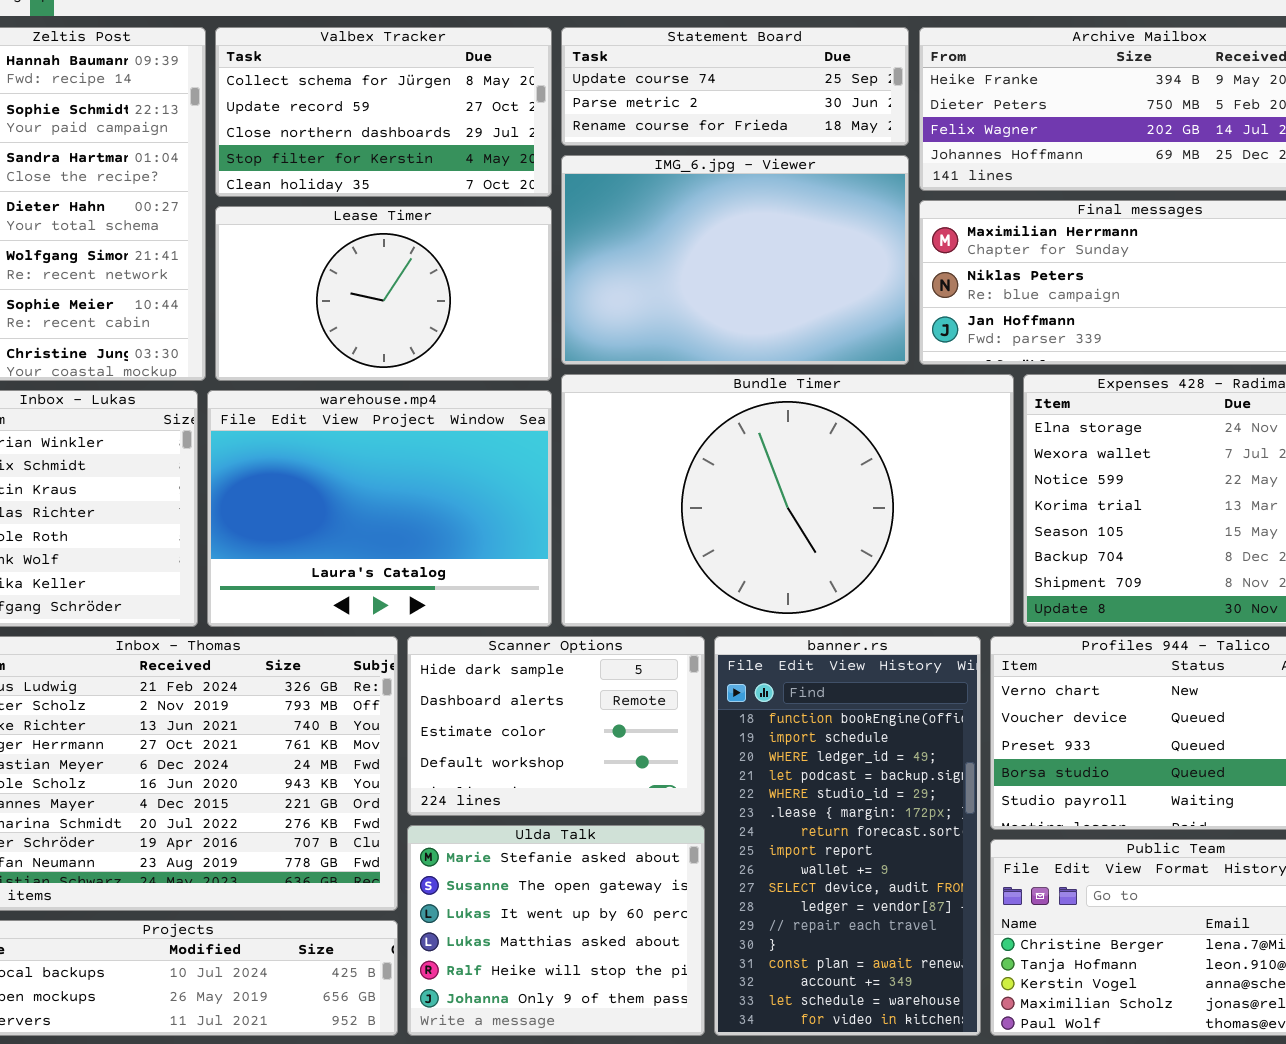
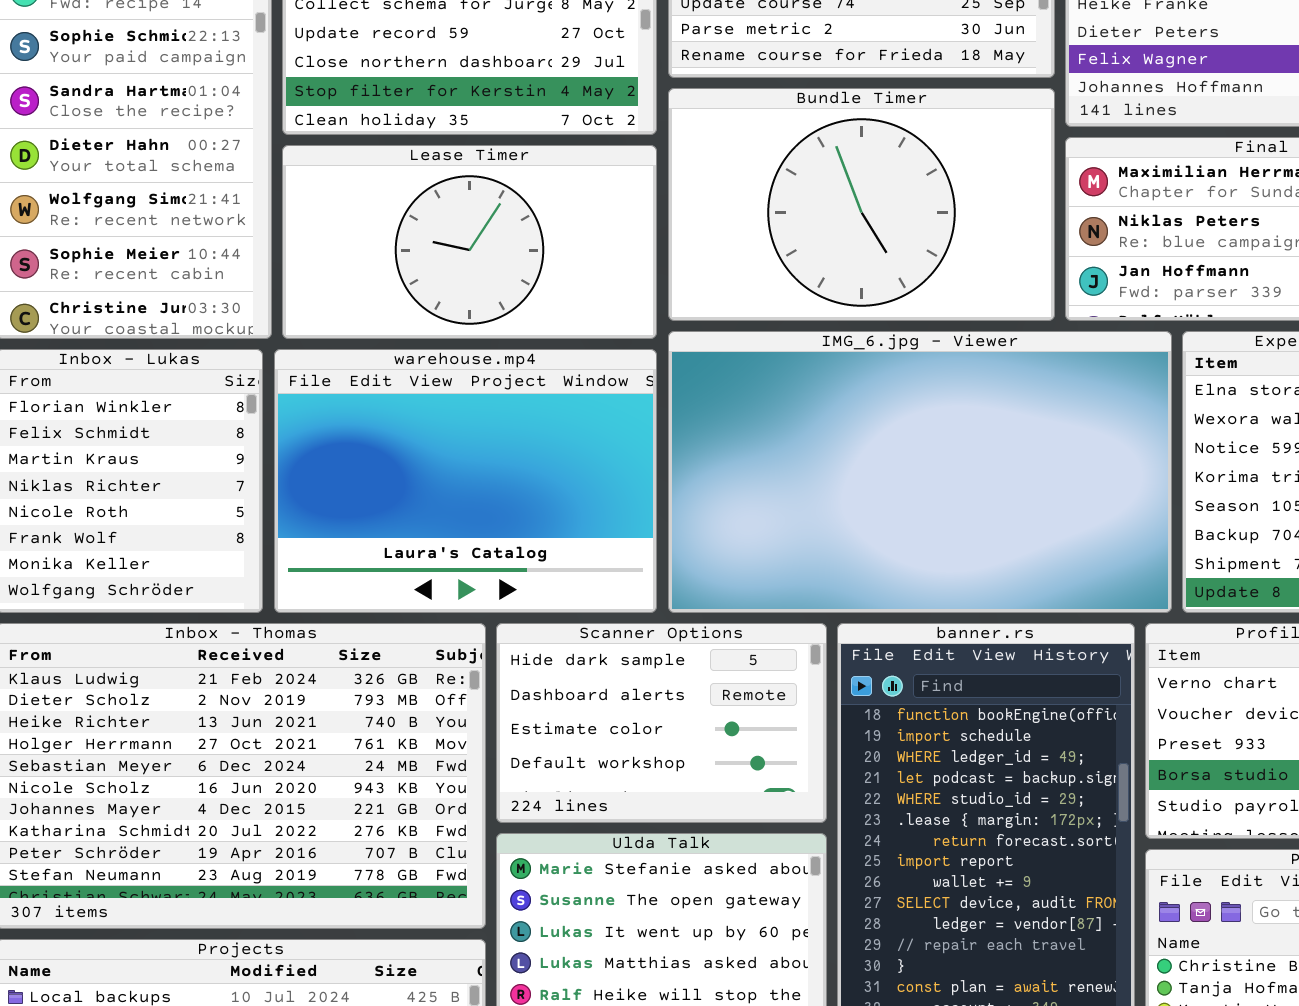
IMG_6.jpg - Viewer: [561,155,909,365] -> [668,331,1172,613], moved, resized
Bundle Timer: [561,374,1014,627] -> [668,88,1055,321], moved, resized

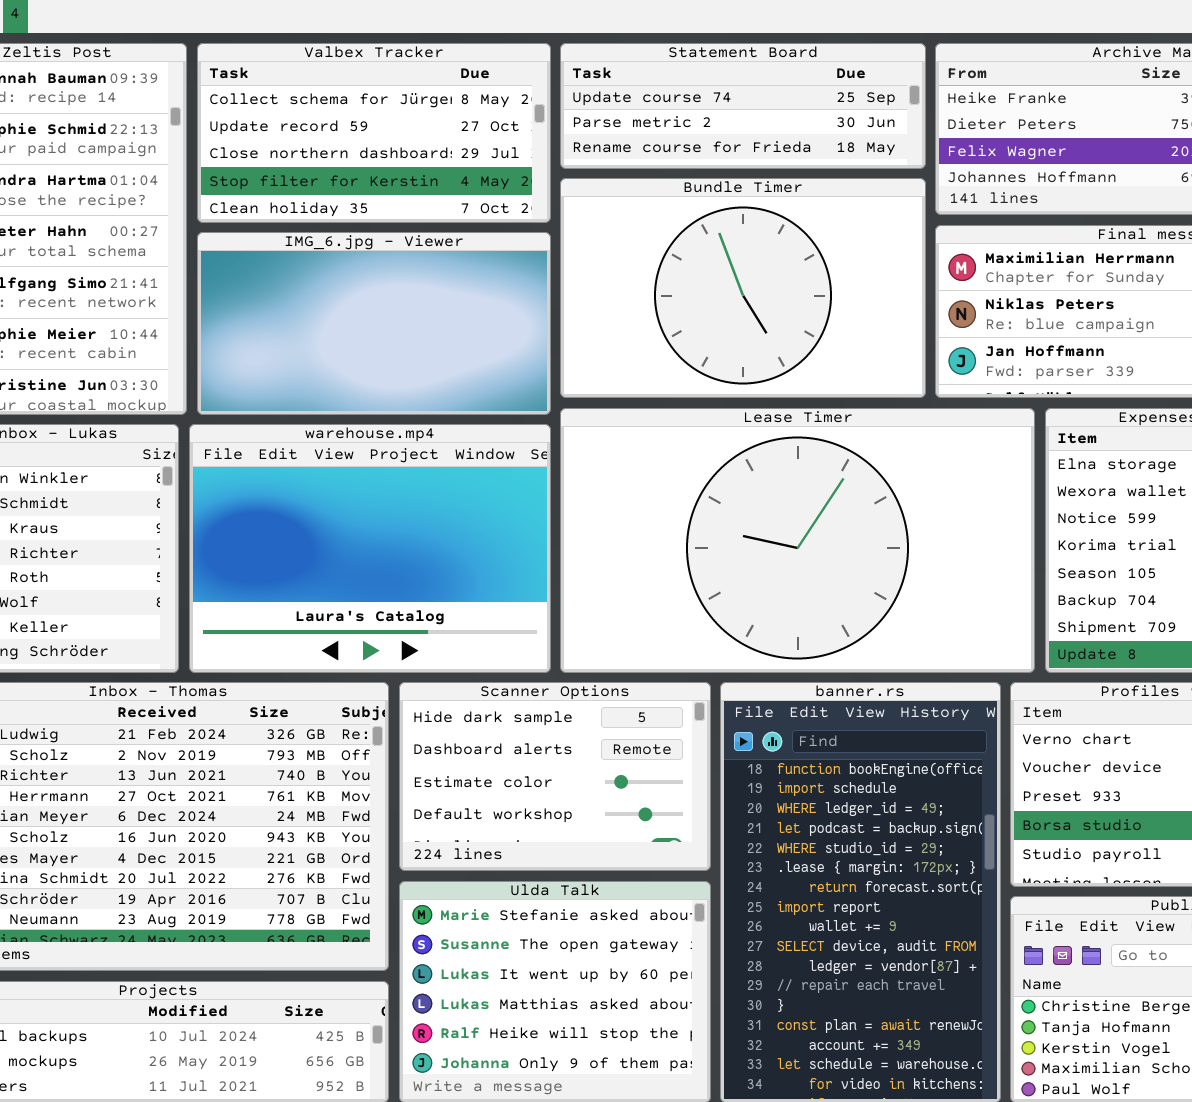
Lease Timer: [282,145,657,339] -> [560,408,1035,673], moved, resized
IMG_6.jpg - Viewer: [668,331,1172,613] -> [197,232,551,415], moved, resized

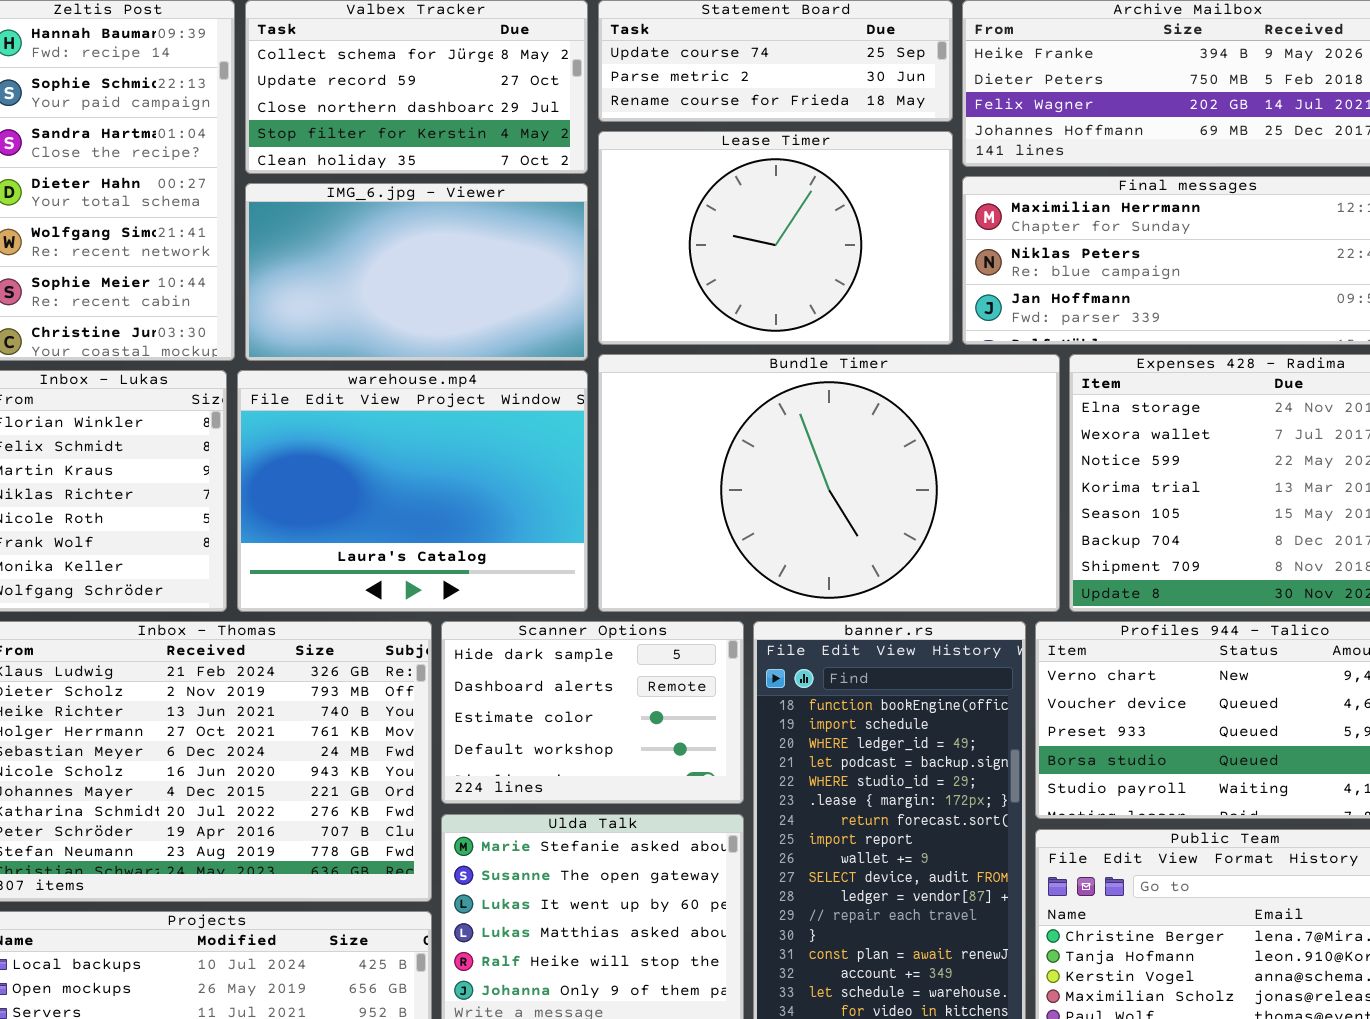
Bundle Timer: [560,178,926,398] -> [598,354,1060,612], moved, resized
Lease Timer: [560,408,1035,673] -> [598,131,953,345], moved, resized

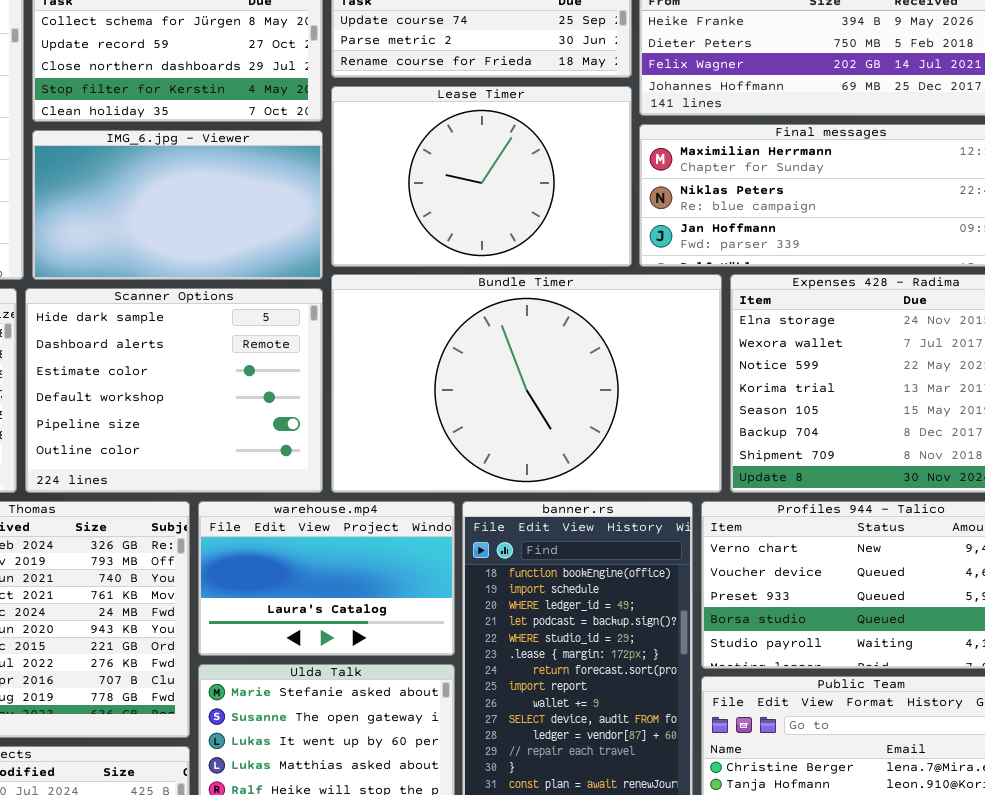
warehouse.mp4: [237,370,588,612] -> [198,501,455,656], moved, resized
Scanner Options: [441,621,744,804] -> [25,288,323,493], moved, resized

